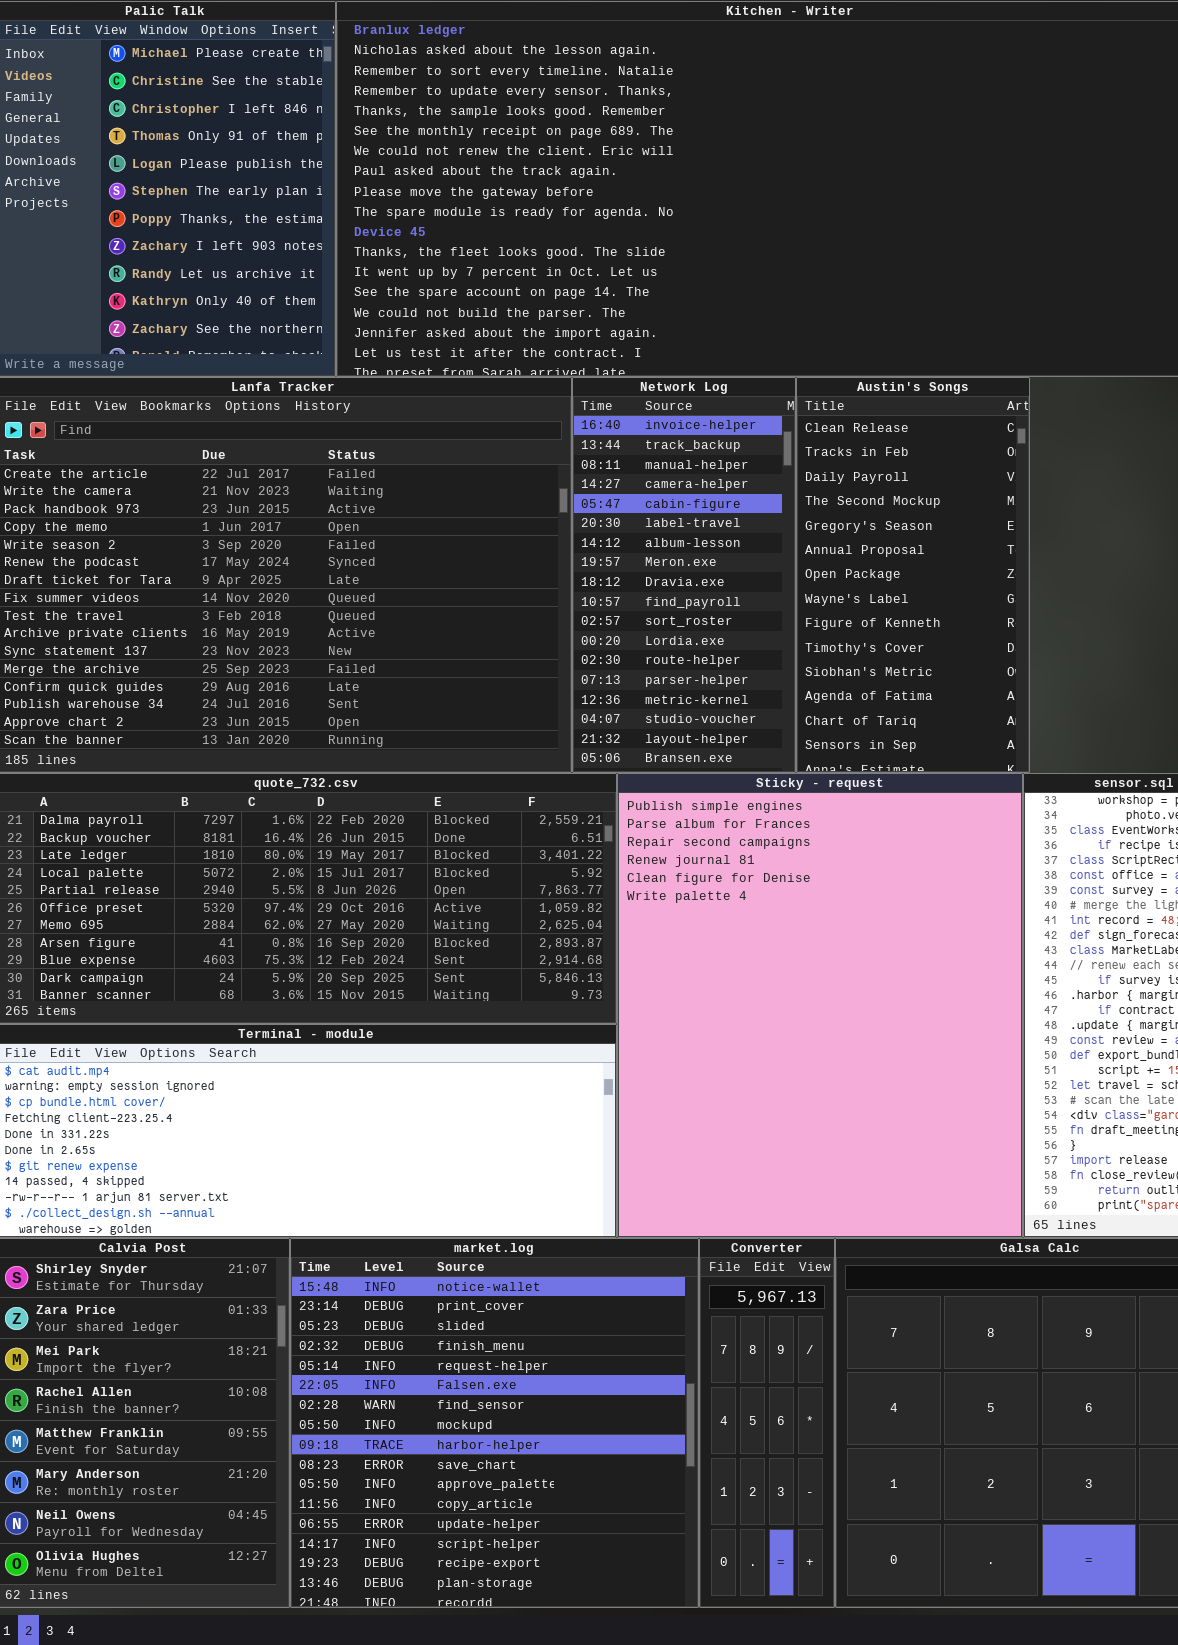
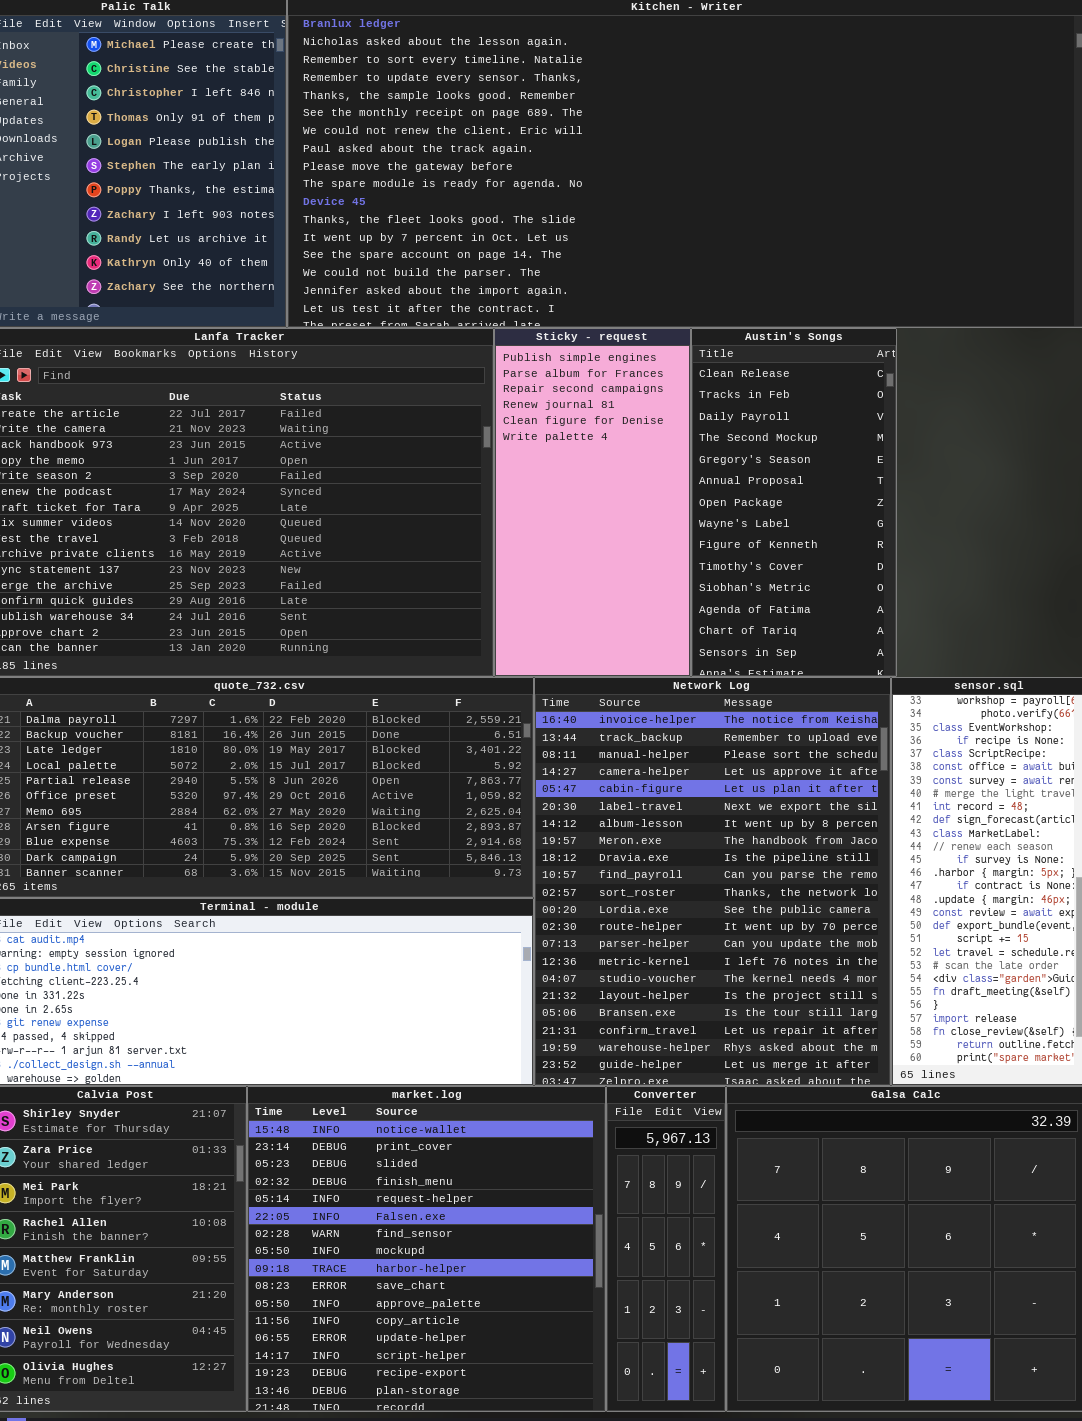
Network Log: [572,377,796,773] -> [534,677,891,1086], moved, resized
Sticky - request: [617,773,1023,1238] -> [494,328,691,677], moved, resized

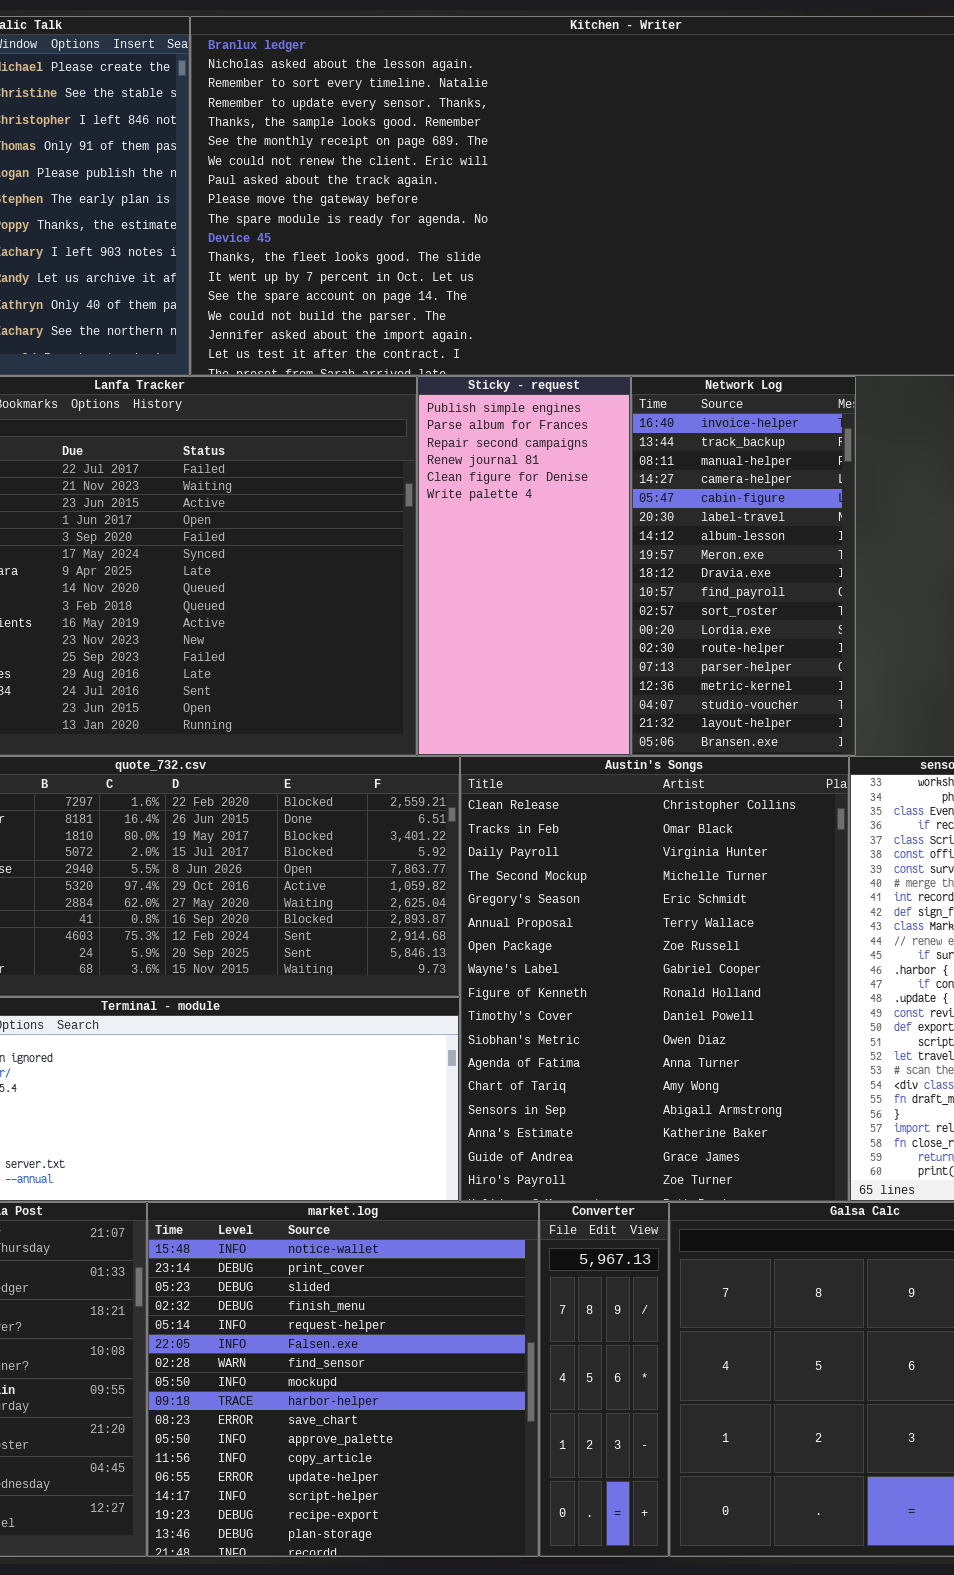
Austin's Songs: [691,328,897,677] -> [460,756,849,1202], moved, resized
Network Log: [534,677,891,1086] -> [631,376,856,756], moved, resized

